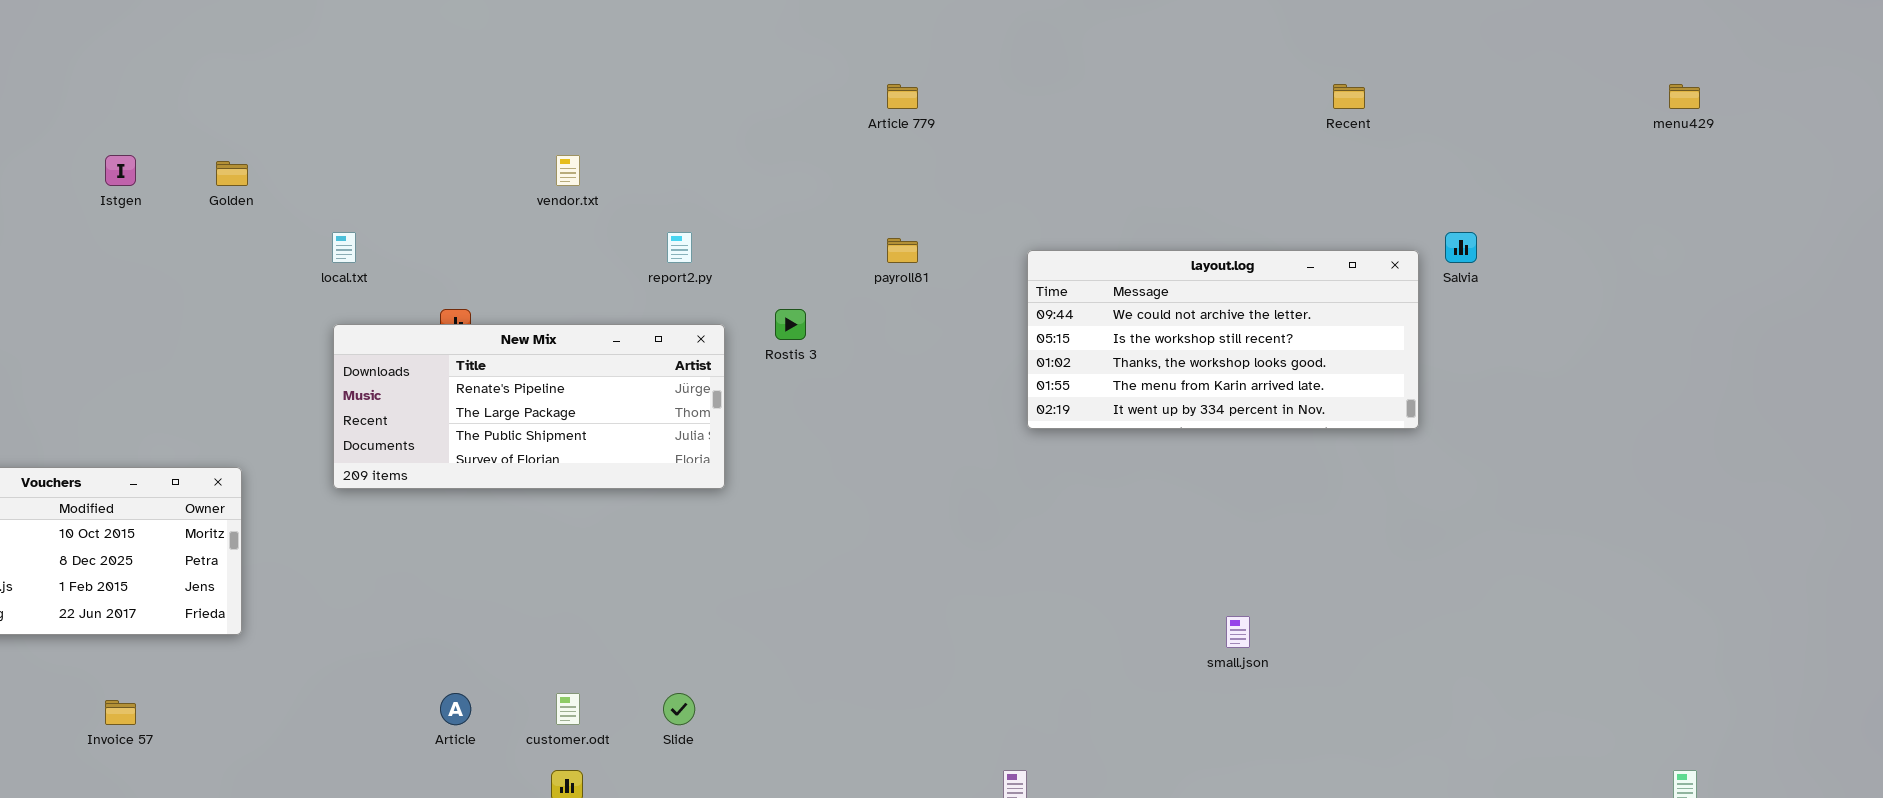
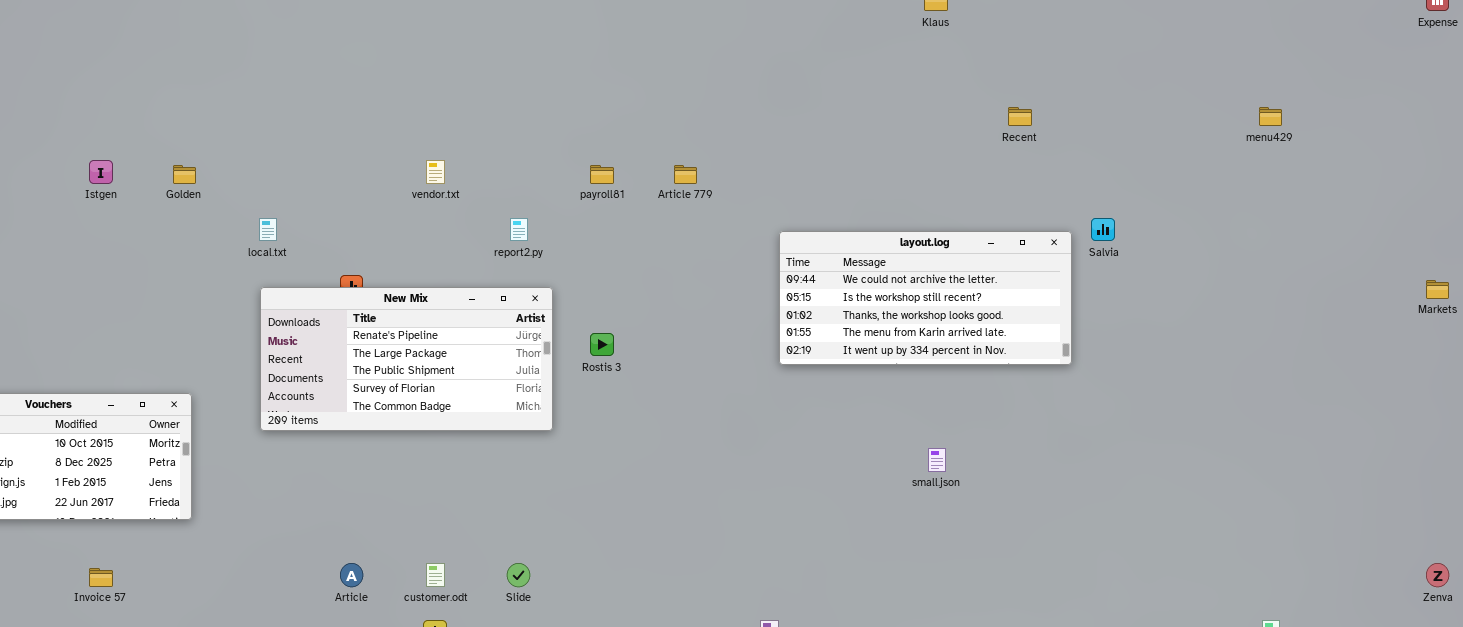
Article 779: [887,84,918,109] -> [674,165,697,184], moved
payroll81: [887,238,918,263] -> [590,165,614,184], moved
Rostis 3: [775,309,806,340] -> [590,333,614,356], moved
New Mix: [333,324,725,489] -> [260,287,553,431], resized
small.json: [1226,616,1250,648] -> [928,448,946,472], moved

